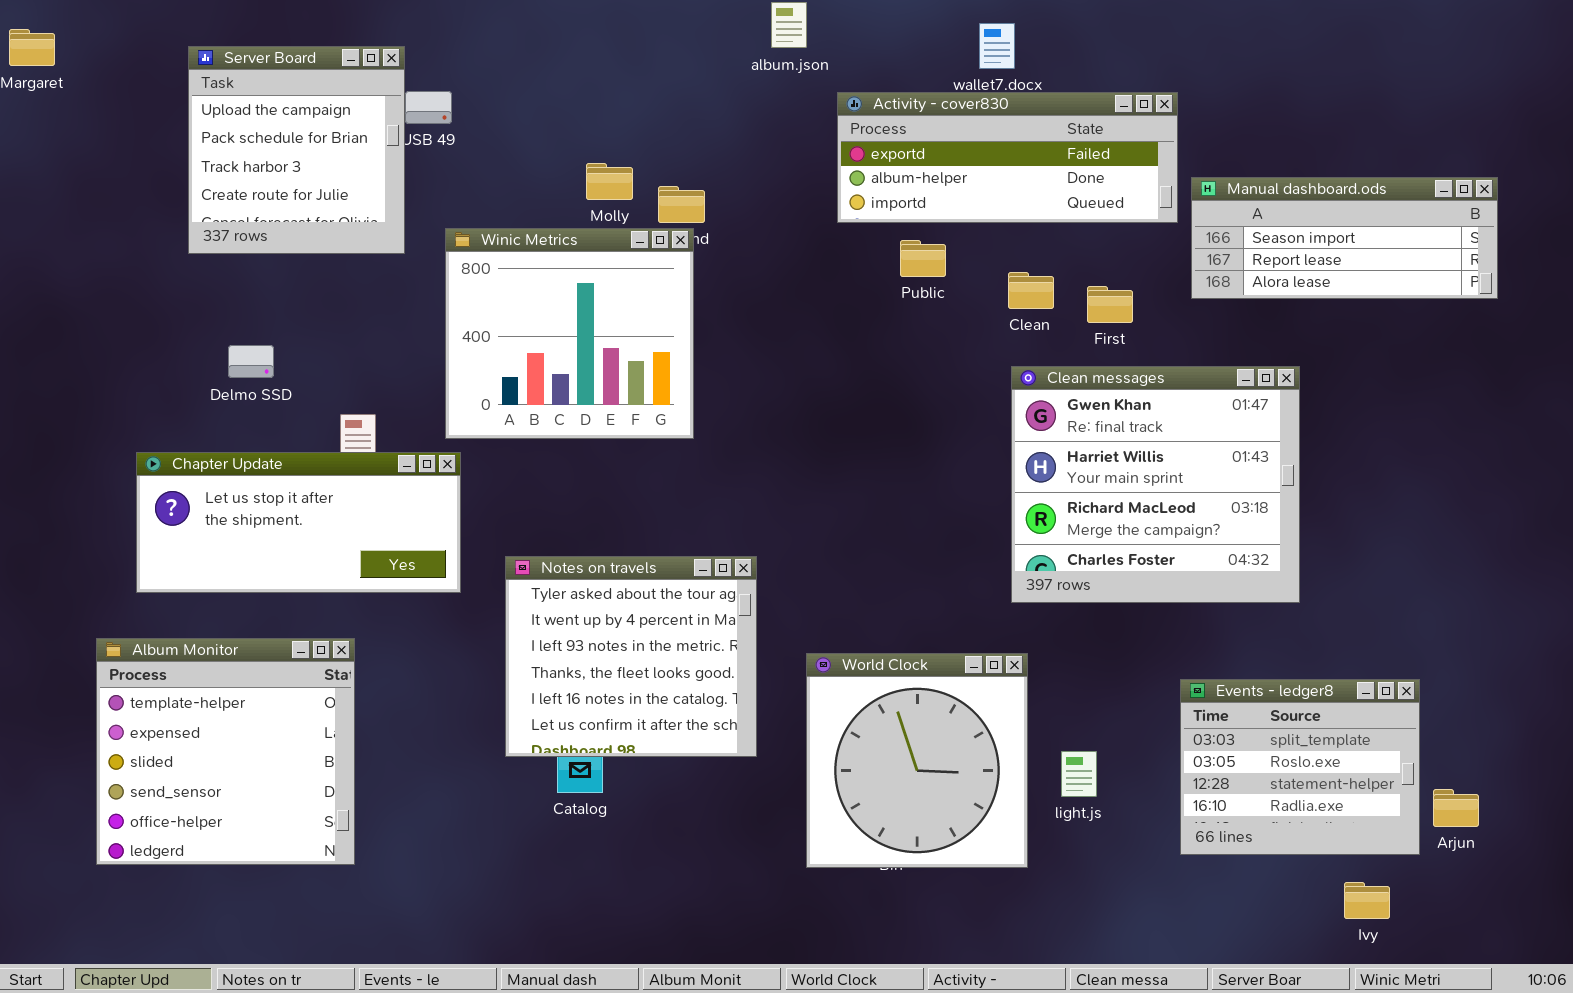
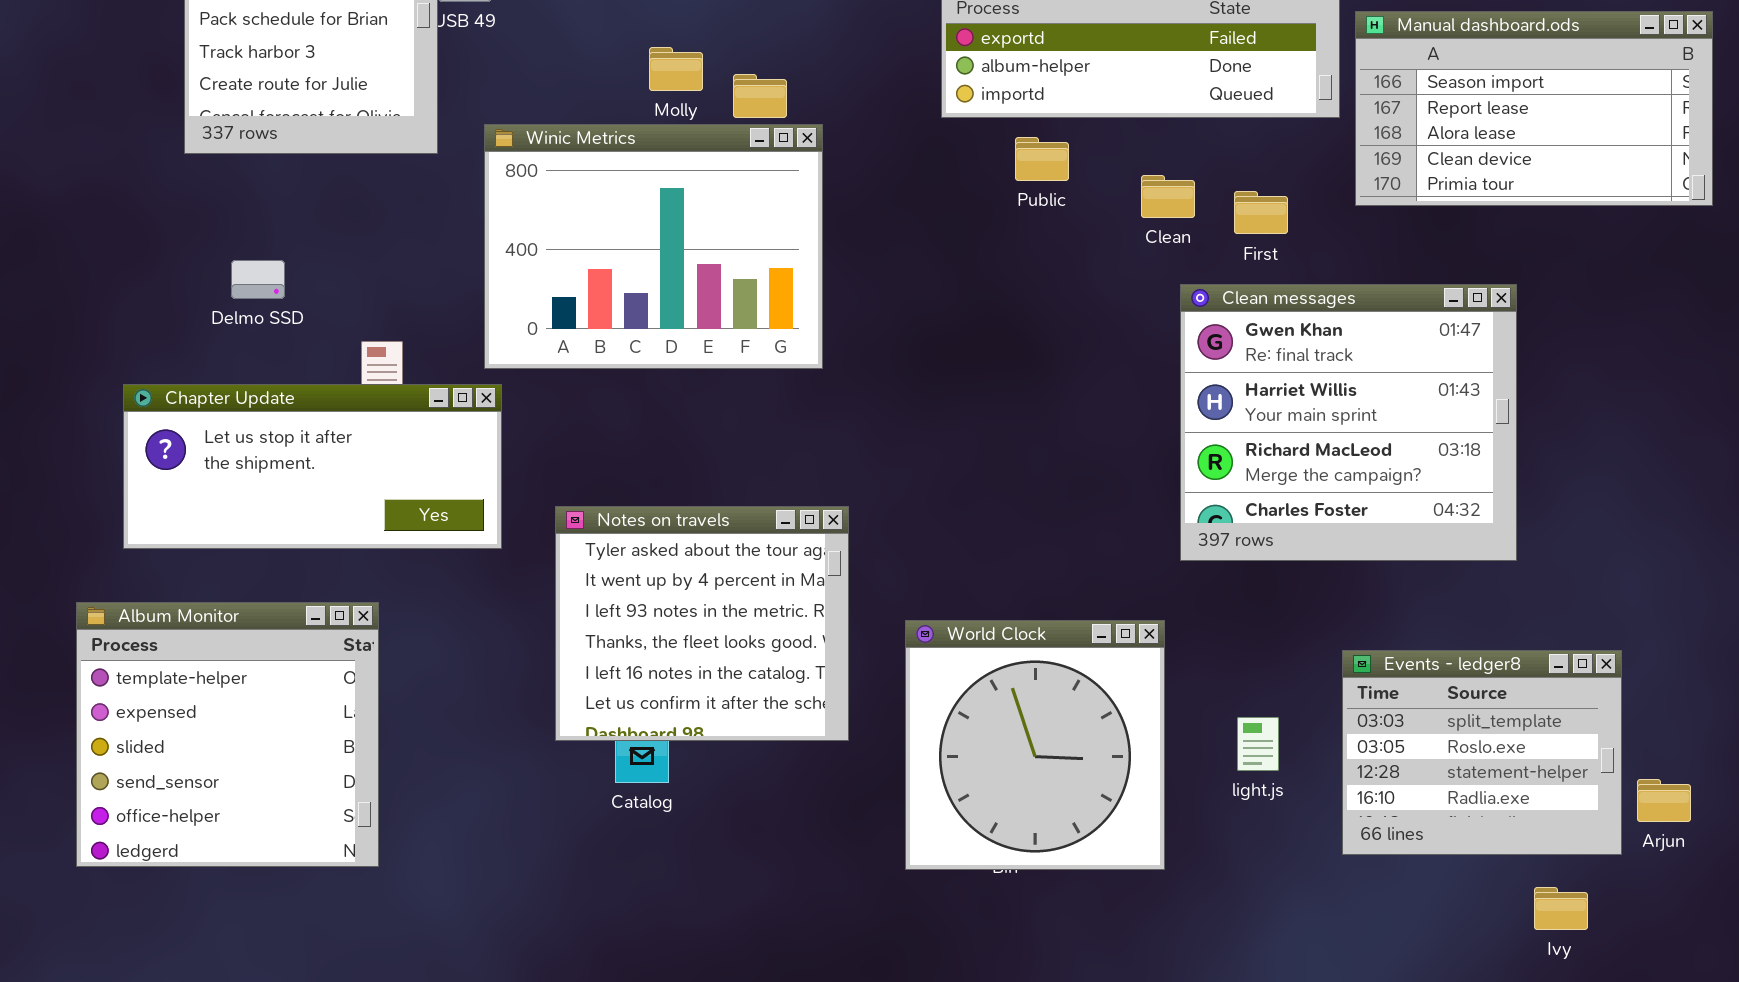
Manual dashboard.ods: [1191,177,1498,299] -> [1355,11,1713,206], resized
Winic Metrics: [445,228,694,439] -> [484,124,823,369], resized
Clean messages: [1011,366,1300,603] -> [1180,284,1517,561], moved
light.js: [1061,751,1097,797] -> [1237,717,1279,771], moved

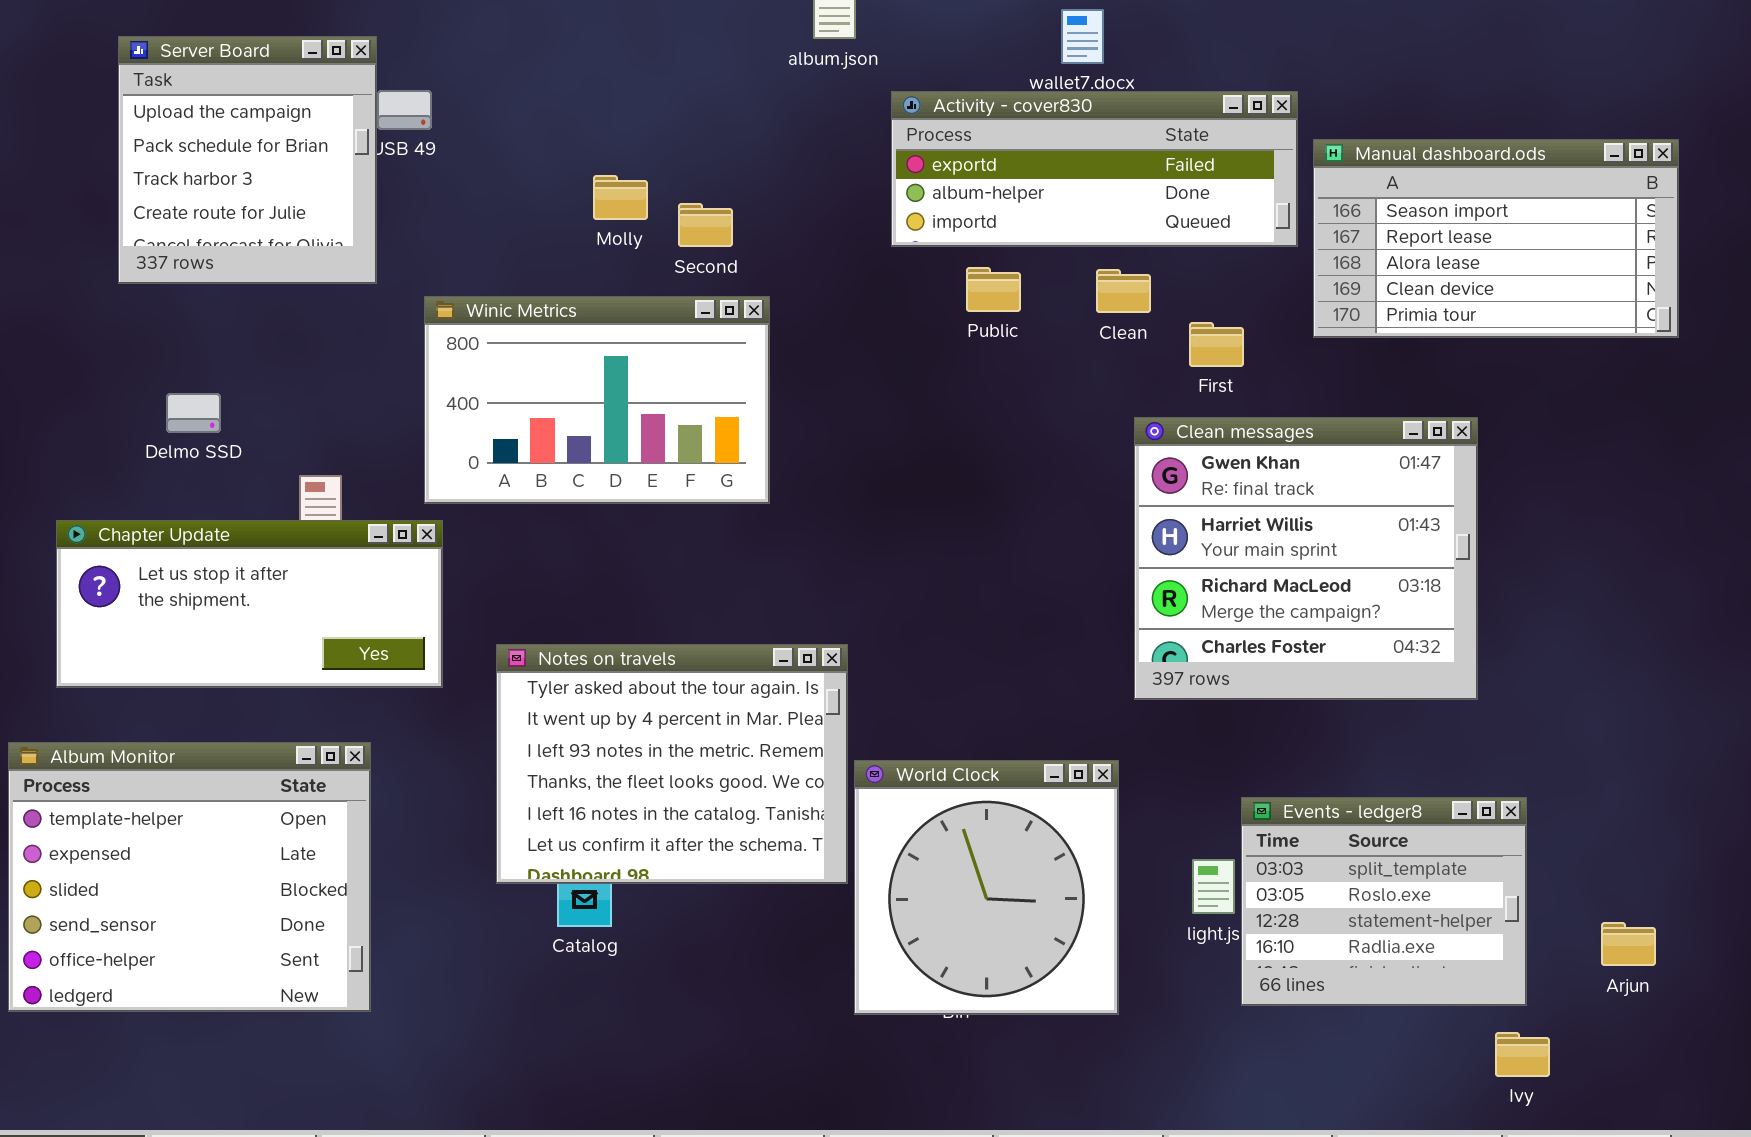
Winic Metrics: [484,124,823,369] -> [424,296,770,504], resized
Clean: [1141,175,1195,218] -> [1096,269,1151,313], moved
Notes on travels: [555,506,849,741] -> [496,644,848,884], resized
Album Monitor: [76,602,379,867] -> [8,742,371,1012], resized
Events - ledger8: [1342,650,1622,855] -> [1241,797,1527,1006], moved

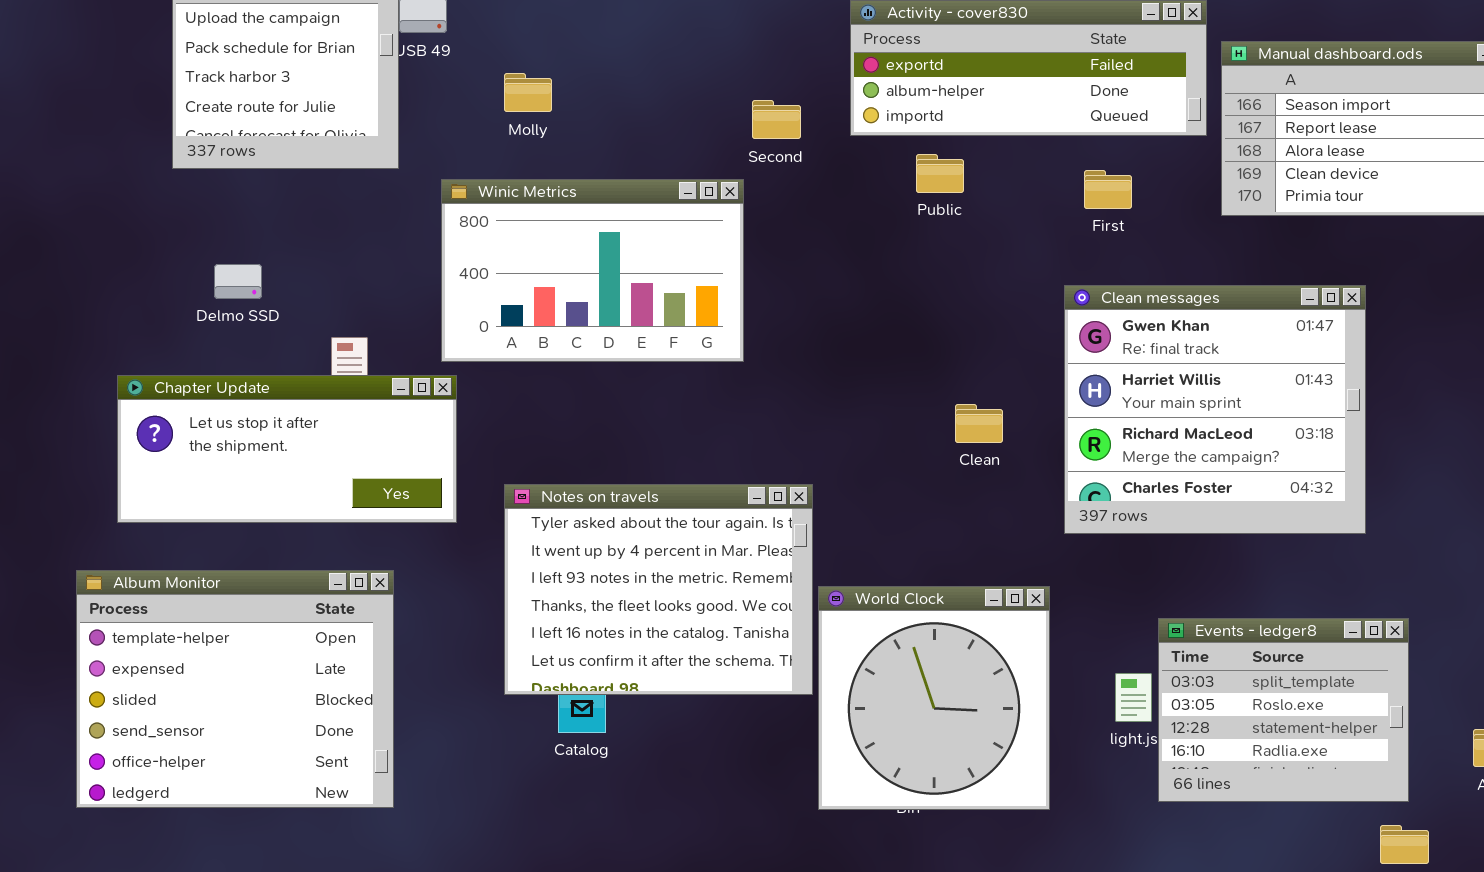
Molly: [593,175,648,220] -> [504,73,552,112], moved
Second: [678,203,733,247] -> [752,100,801,139], moved
Clean: [1096,269,1151,313] -> [955,404,1003,443], moved
First: [1189,322,1244,367] -> [1084,170,1132,209], moved

